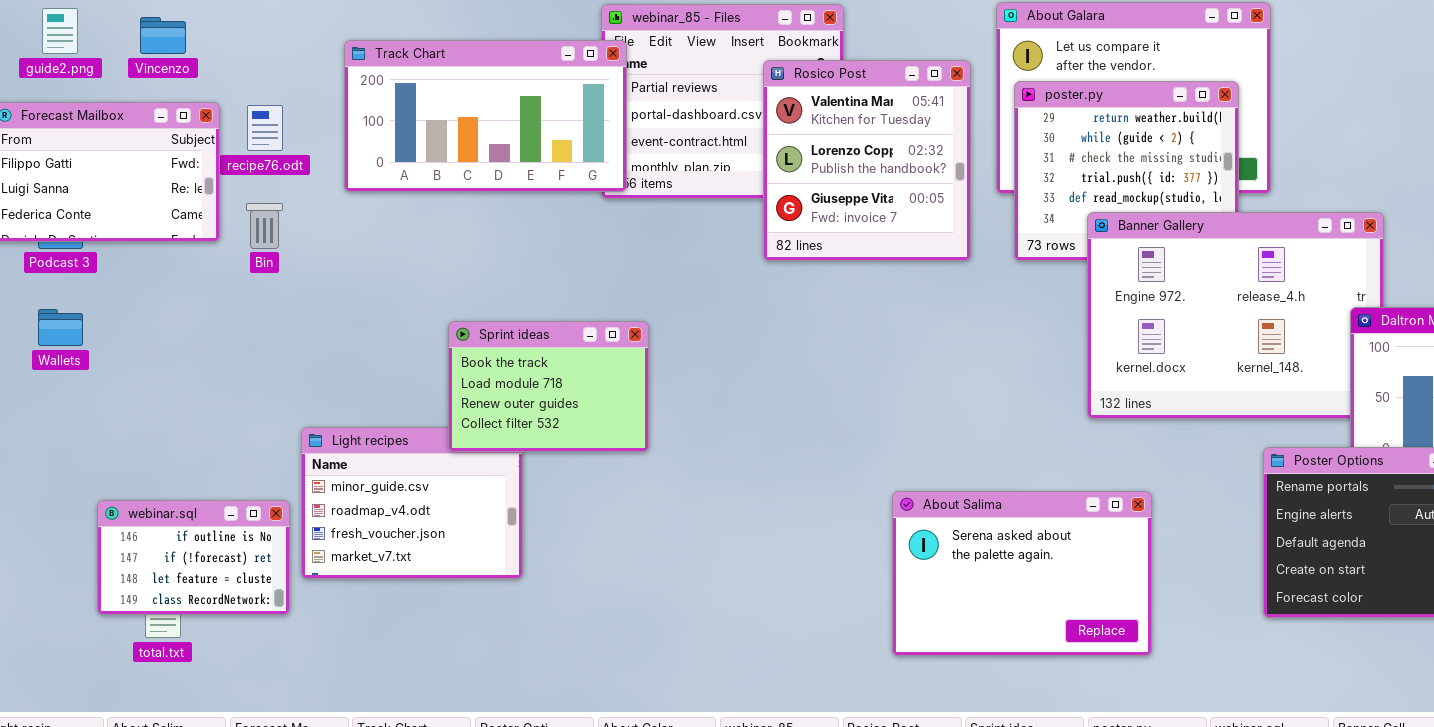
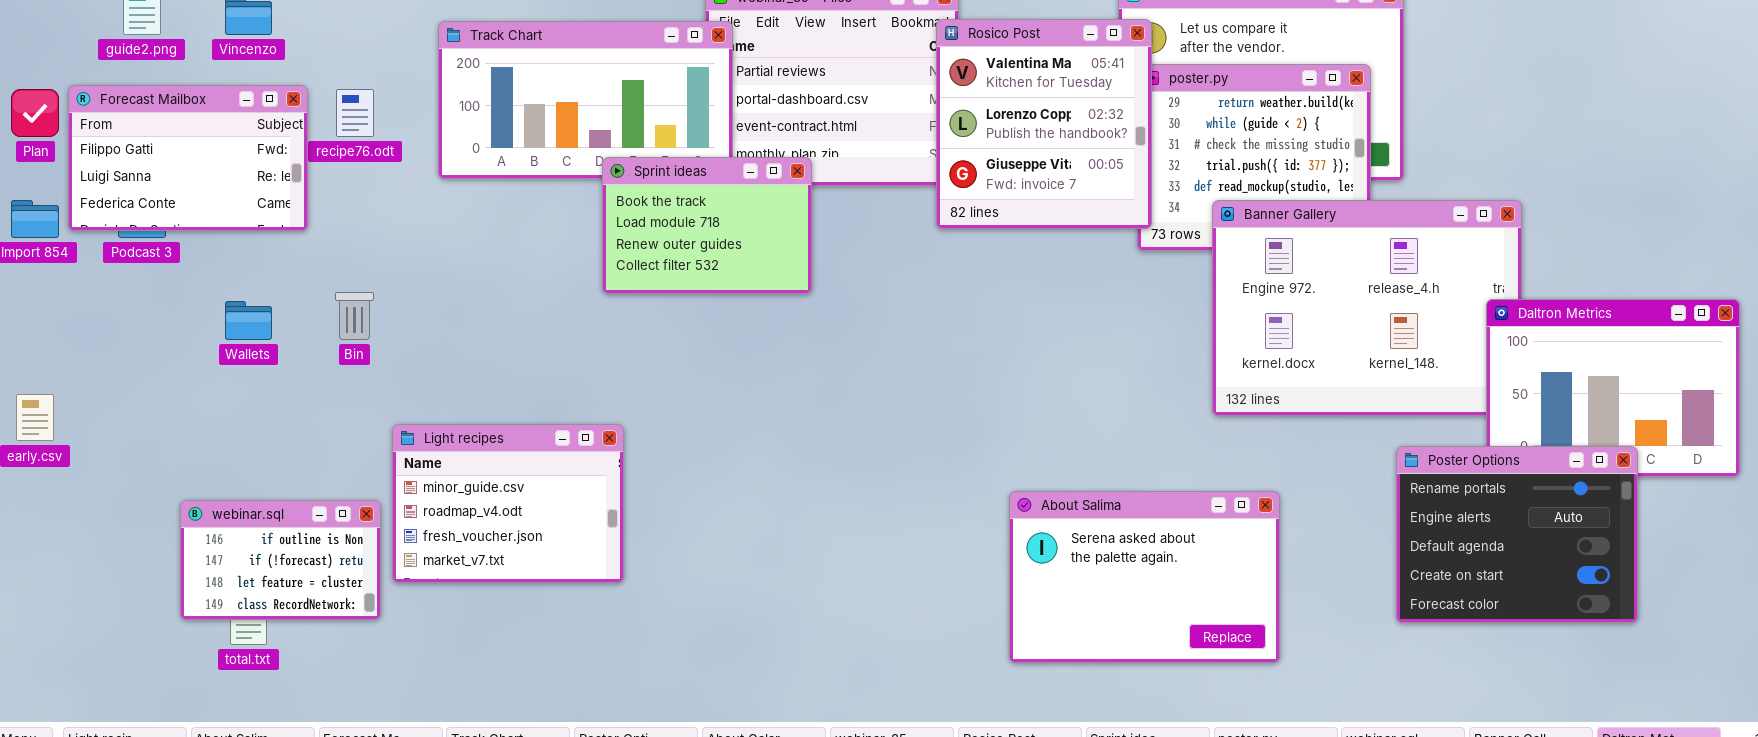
Rosico Post: [763,60,971,261] -> [936,19,1152,229], moved
Bin: [246,203,283,249] -> [335,292,374,340], moved
Wallets: [38,309,83,346] -> [225,301,272,340], moved
Sprint ideas: [448,321,649,452] -> [602,157,812,294], moved

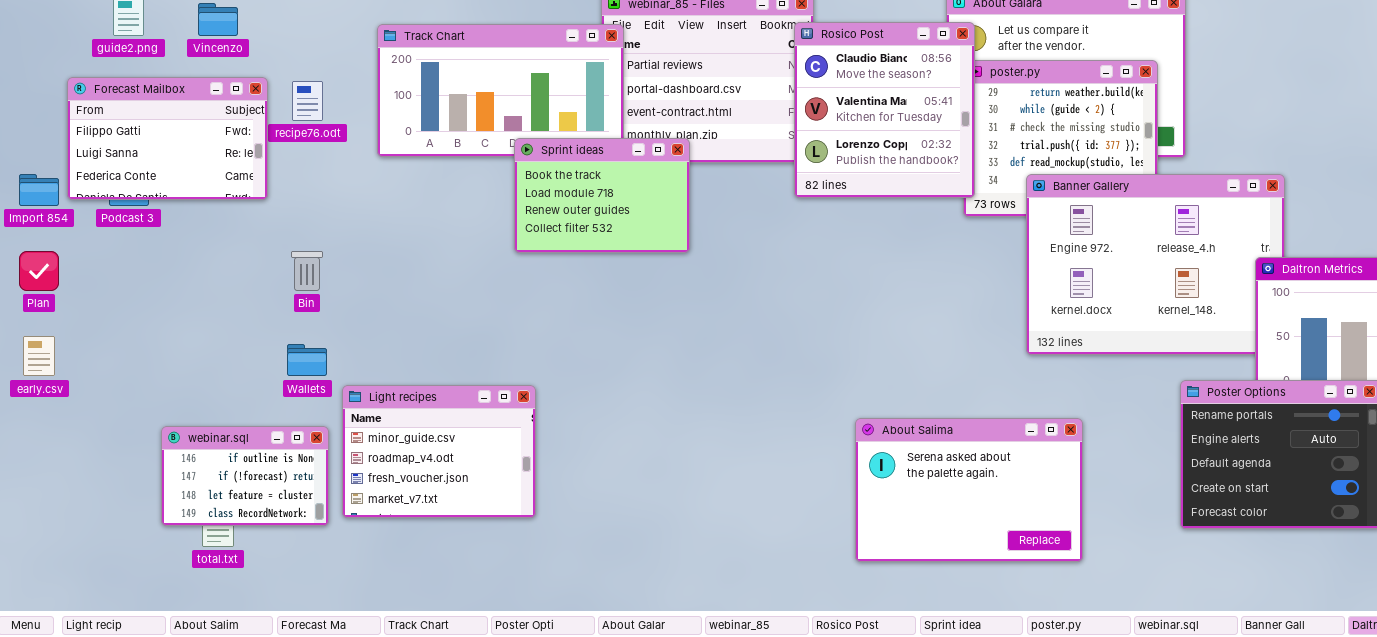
Rosico Post: [936,19,1152,229] -> [794,22,975,198], scrolled up 1 row
Plan: [11,89,59,137] -> [19,251,59,291], moved
Wallets: [225,301,272,340] -> [287,344,327,376], moved
Light recipes: [392,424,624,583] -> [342,385,536,518], moved

